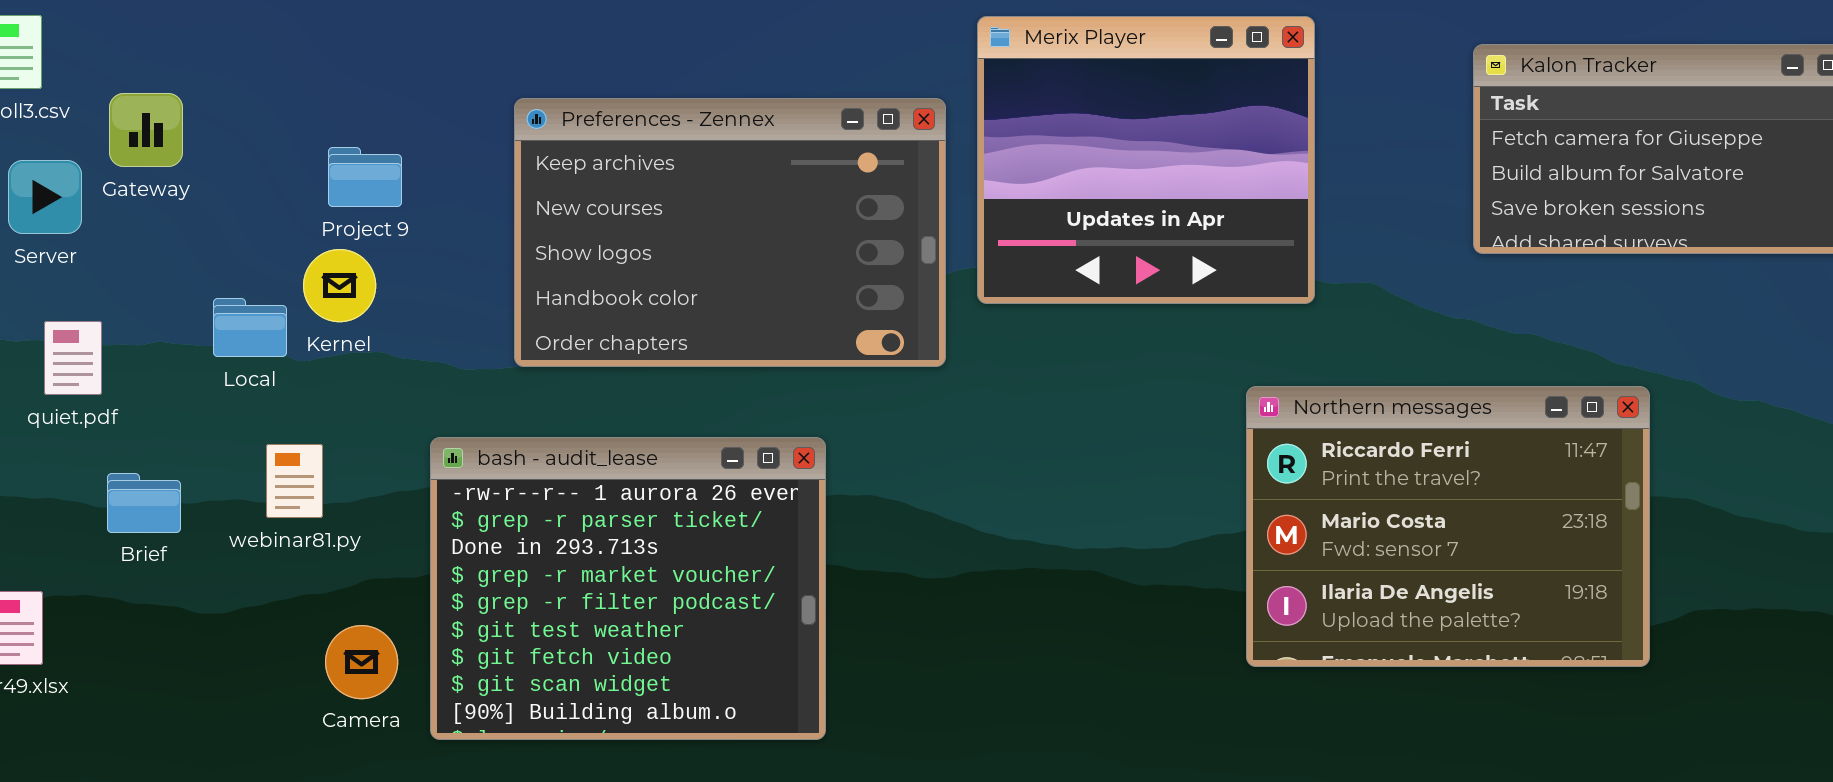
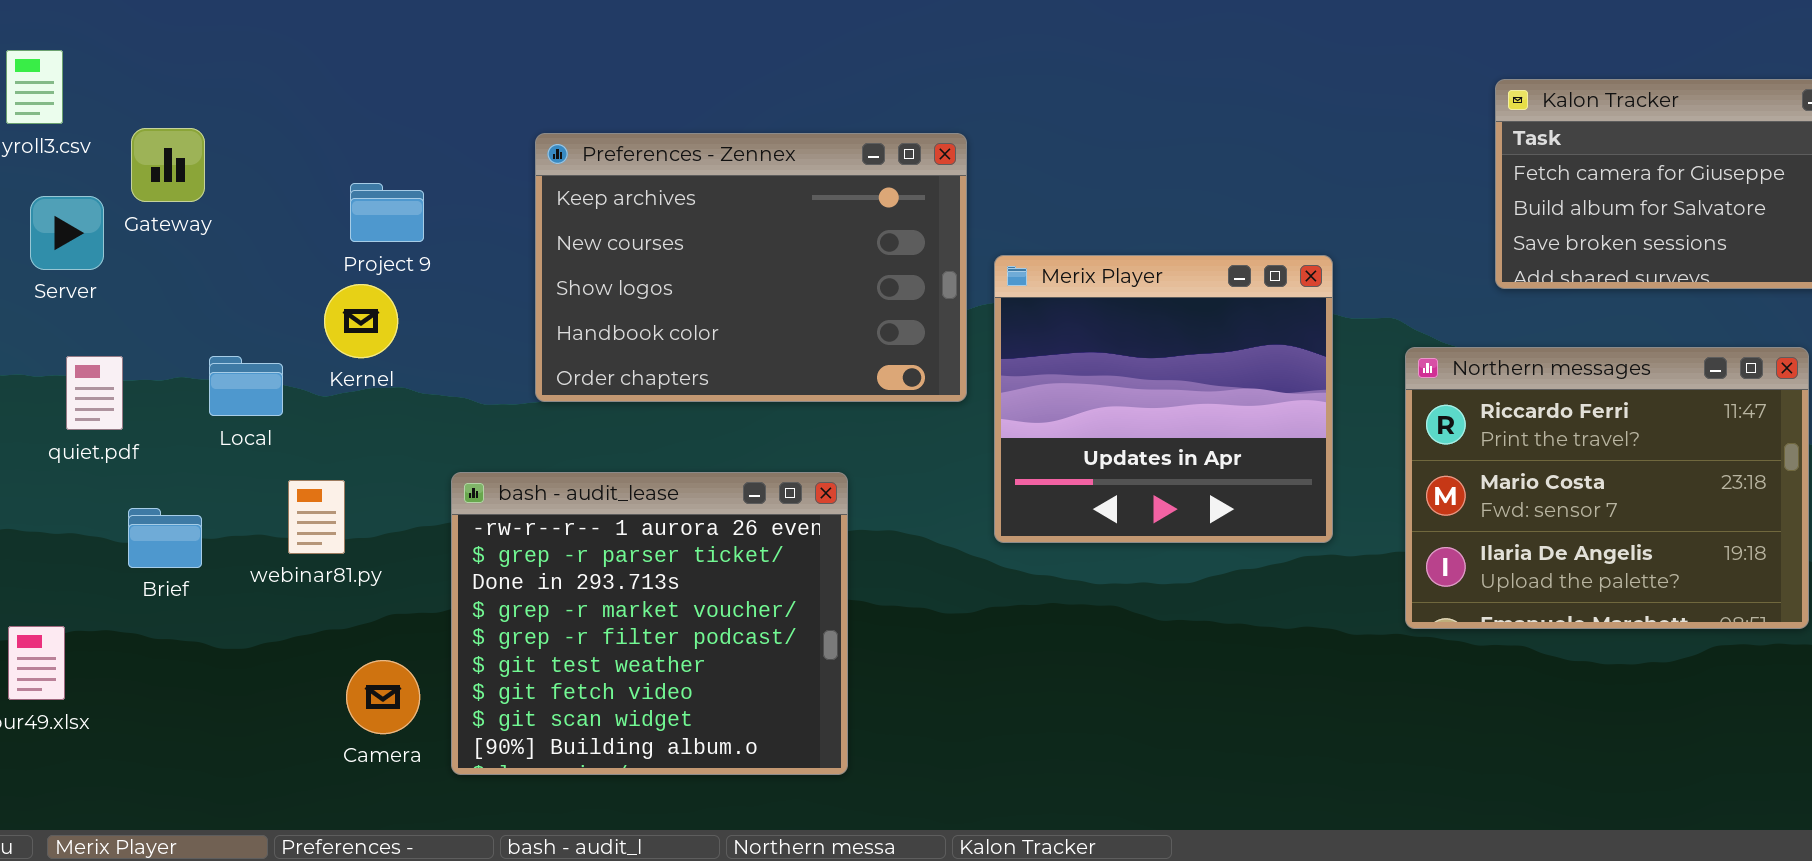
Merix Player: [977,16,1315,304] -> [994,255,1333,543], moved
Local: [213,298,287,357] -> [209,356,283,416], moved
Northern messages: [1246,386,1650,667] -> [1405,347,1809,629], moved

